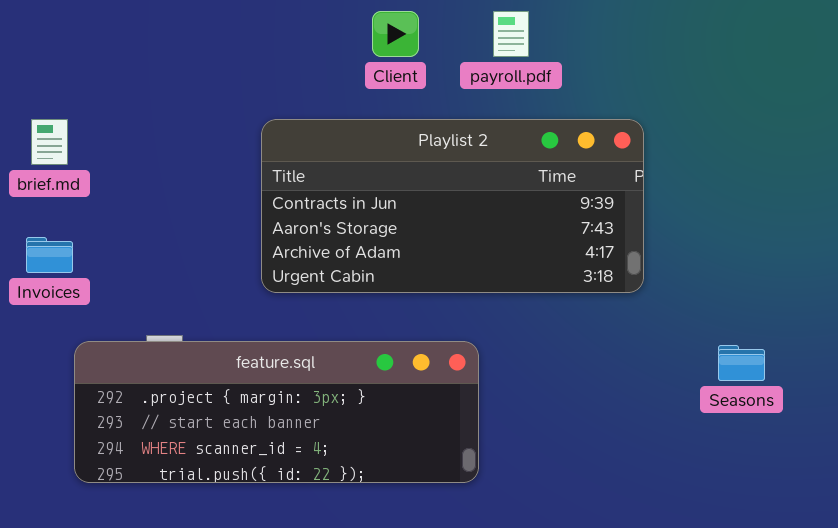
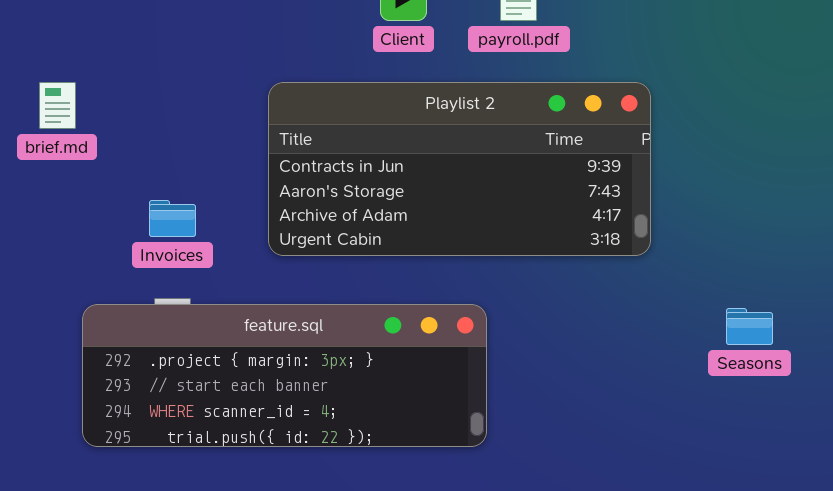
Invoices: [26,237,73,273] -> [149,200,196,237], moved

